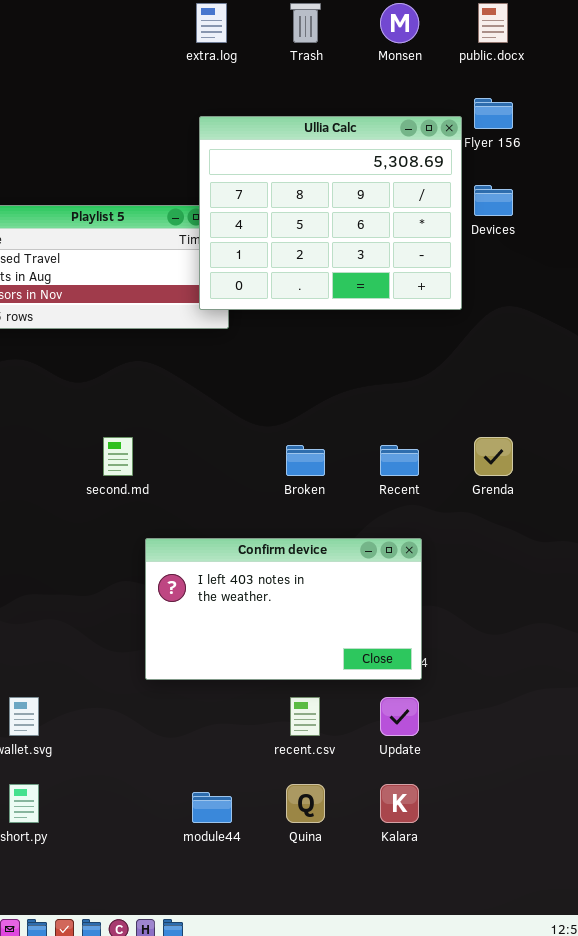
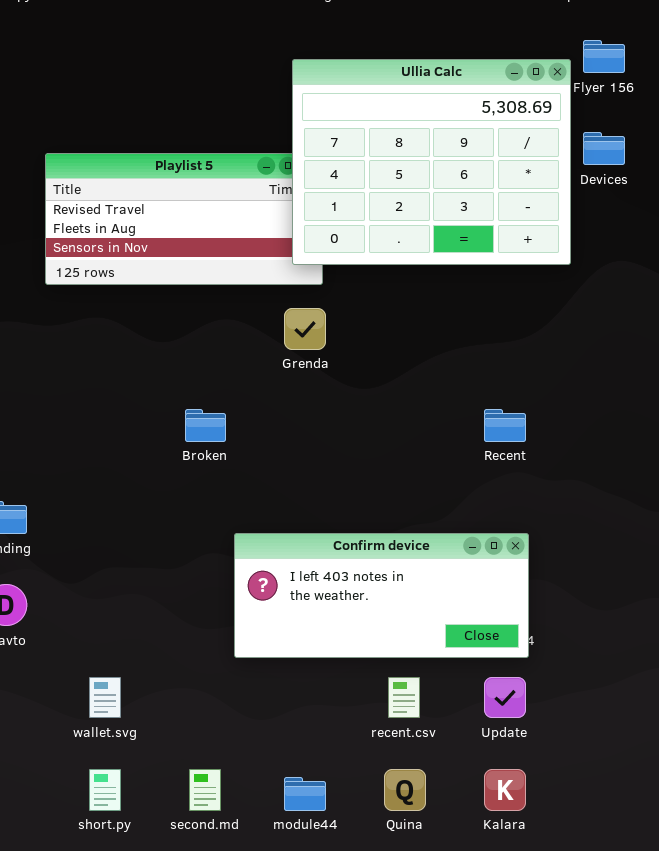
second.md: [103,437,133,476] -> [189,769,221,811], moved
Grenda: [474,437,513,476] -> [284,308,326,350], moved
Broken: [286,445,325,476] -> [185,409,226,442], moved
Confirm device: [145,538,422,680] -> [234,533,529,658], resized

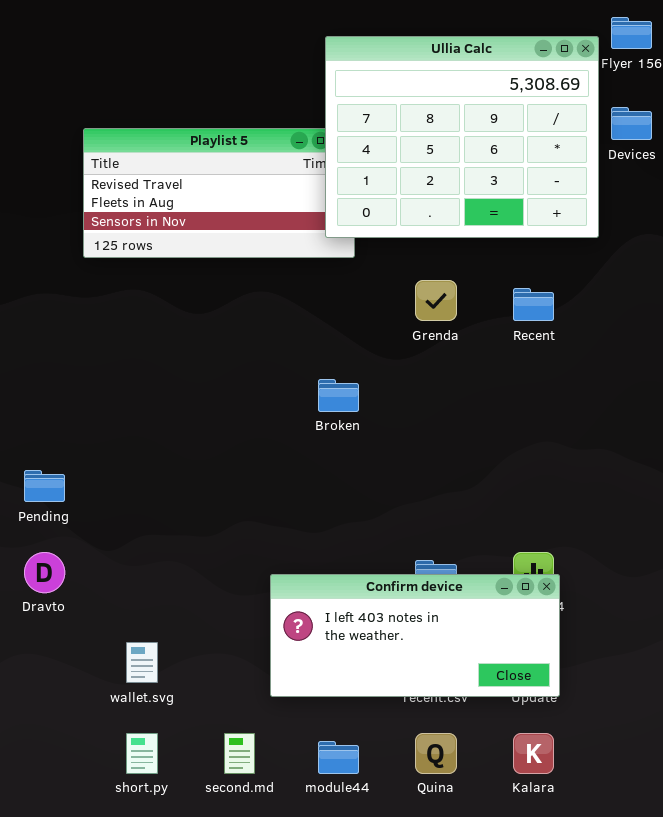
Grenda: [284,308,326,350] -> [415,280,457,321], moved
Broken: [185,409,226,442] -> [318,379,359,412], moved
Recent: [484,409,526,442] -> [513,288,554,321], moved
Confirm device: [234,533,529,658] -> [270,574,560,697], moved

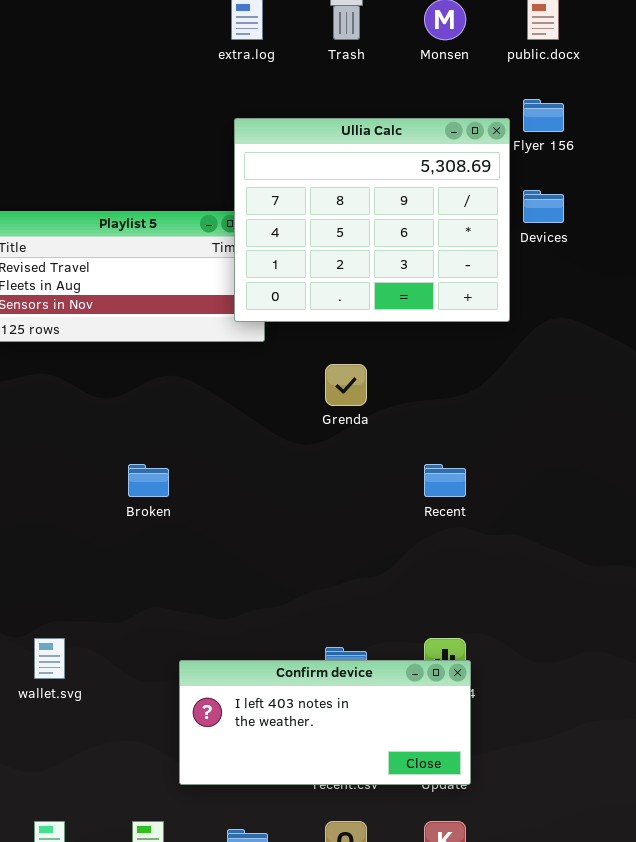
Recent: [513,288,554,321] -> [424,464,466,497], moved
Broken: [318,379,359,412] -> [128,464,169,497], moved
wallet.svg: [126,642,158,683] -> [34,638,65,679], moved

